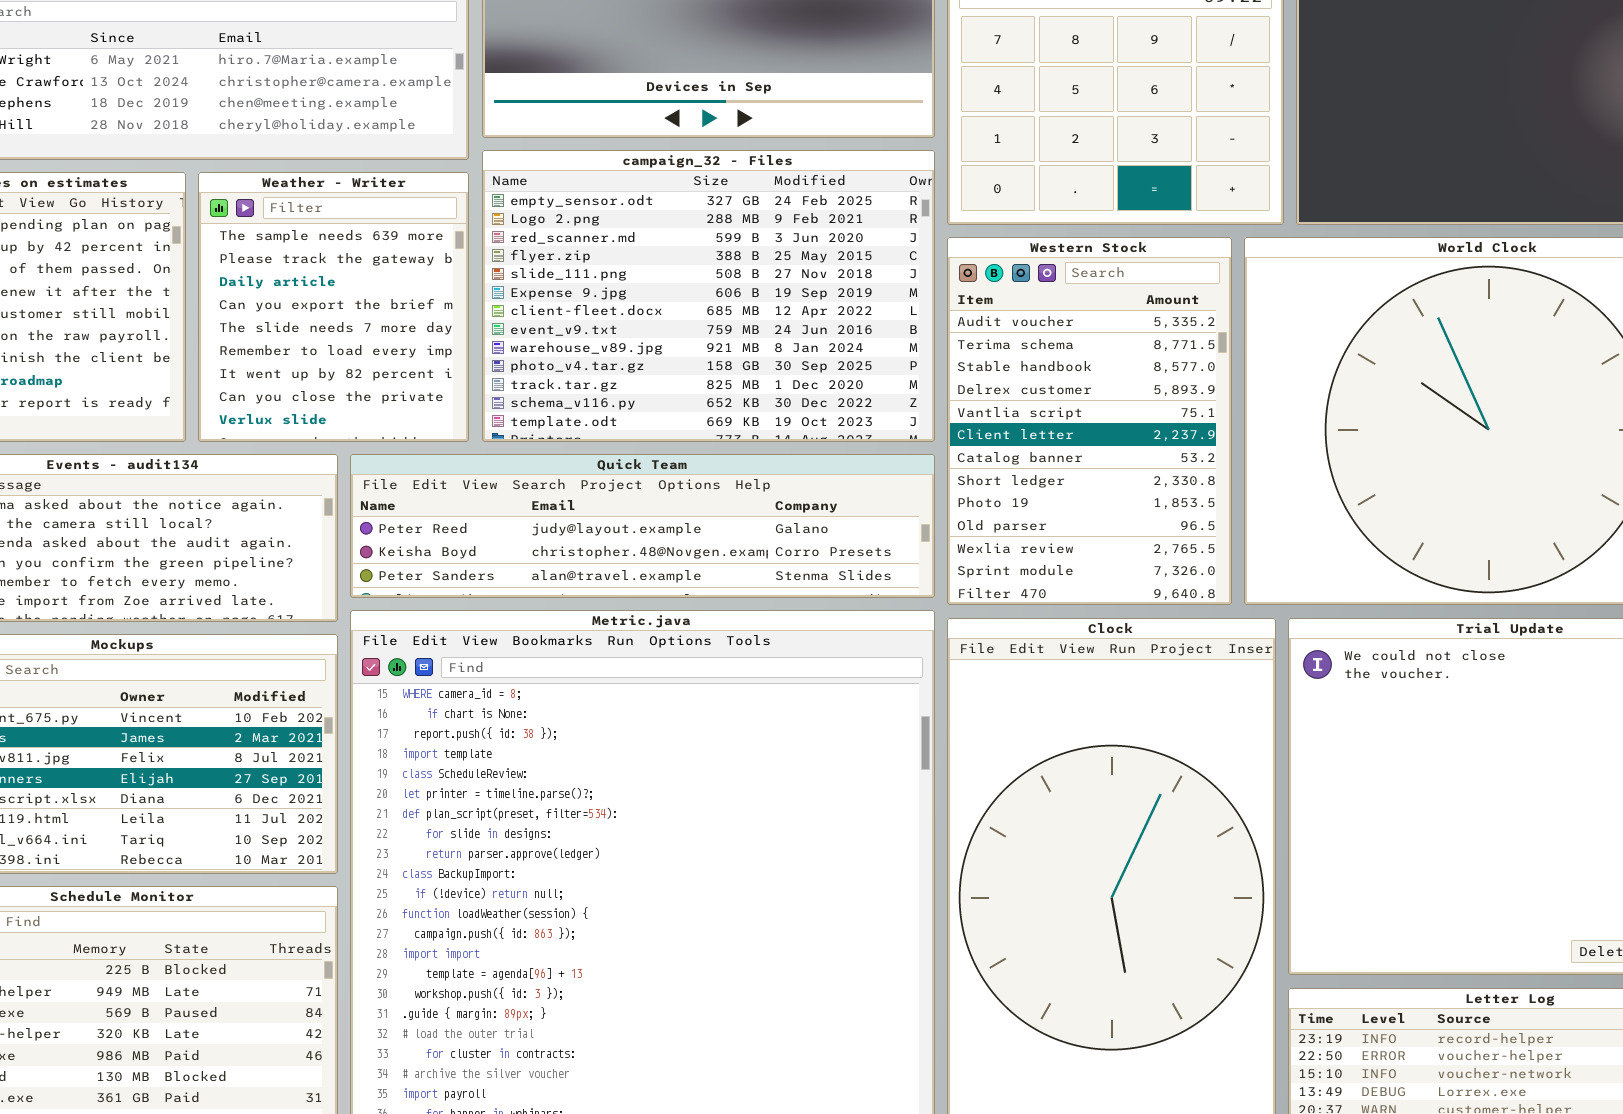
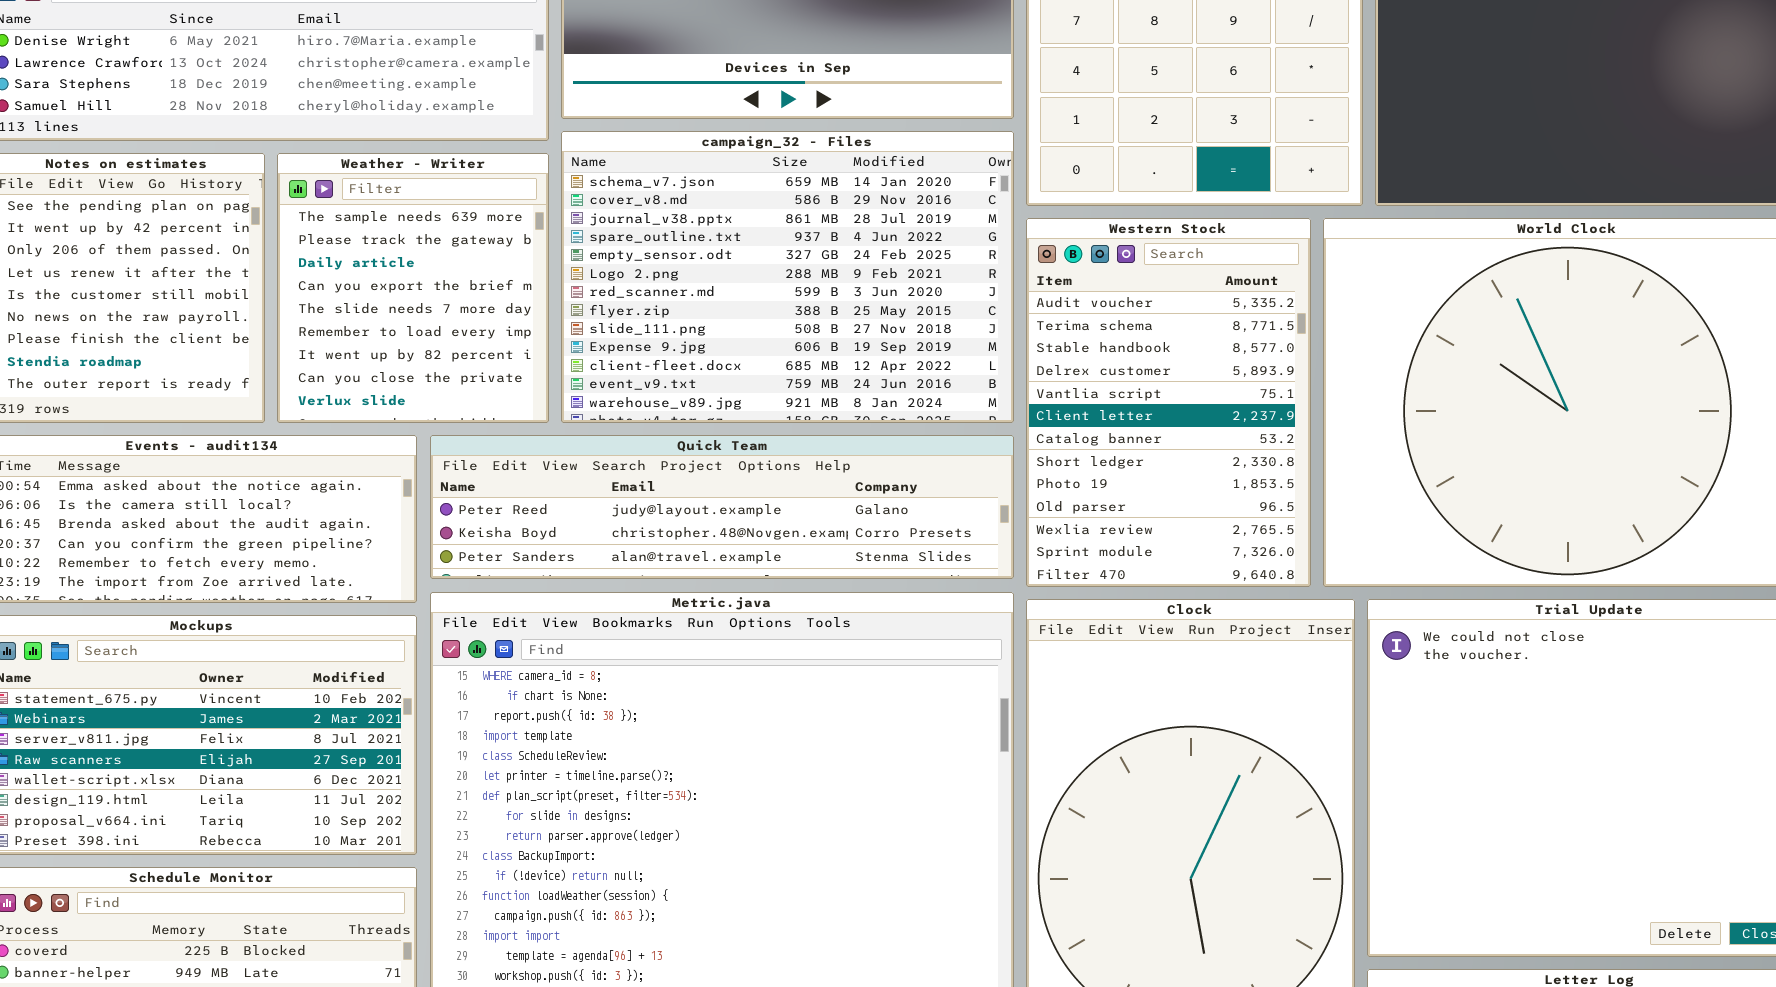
campaign_32 - Files: [482,150,935,442] -> [561,131,1014,423], scrolled up 4 rows

